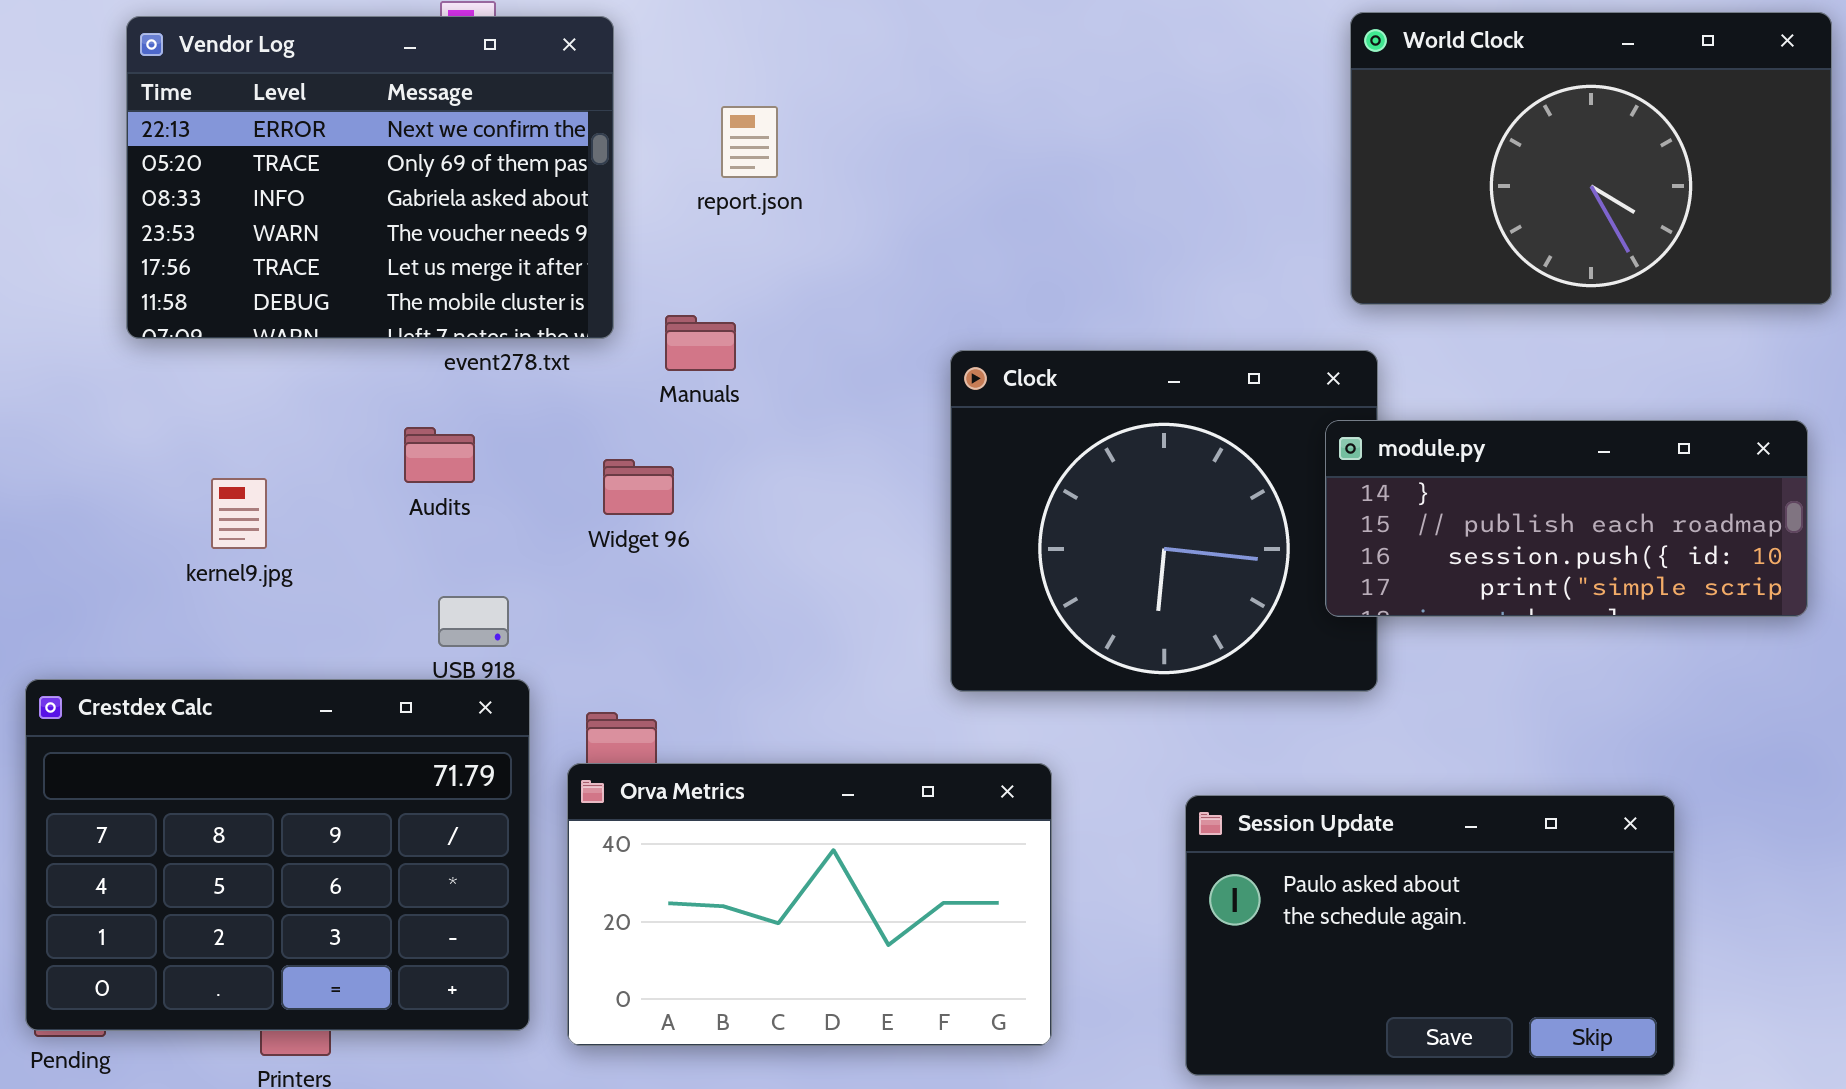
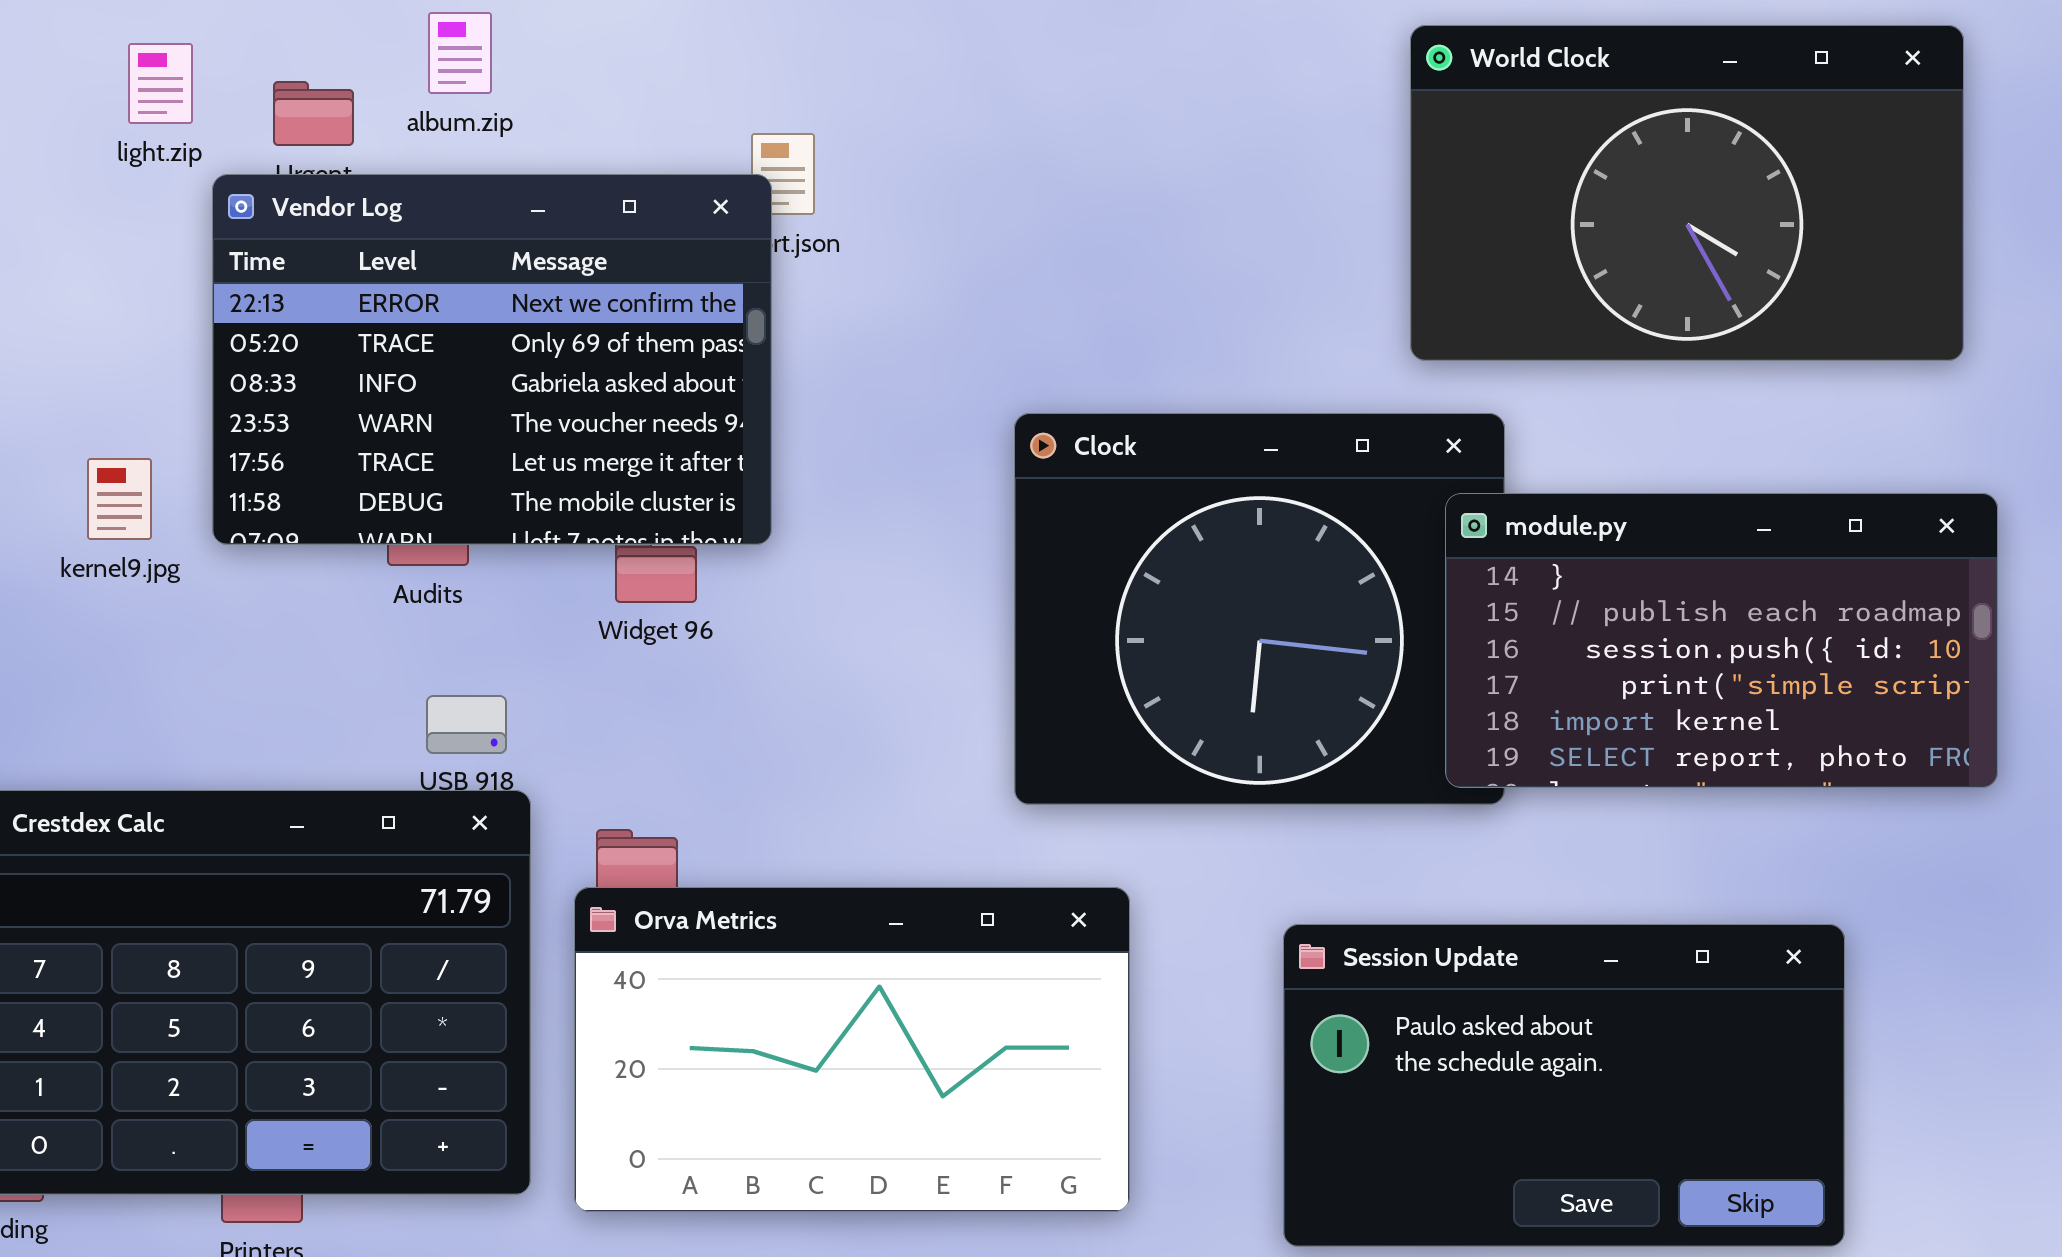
World Clock: [1350,12,1832,305] -> [1410,25,1964,361], moved
Vendor Log: [126,16,614,339] -> [212,174,772,545], moved
module.py: [1325,420,1808,617] -> [1445,493,1998,788], resized
kernel9.jpg: [211,478,267,549] -> [87,458,152,540], moved

